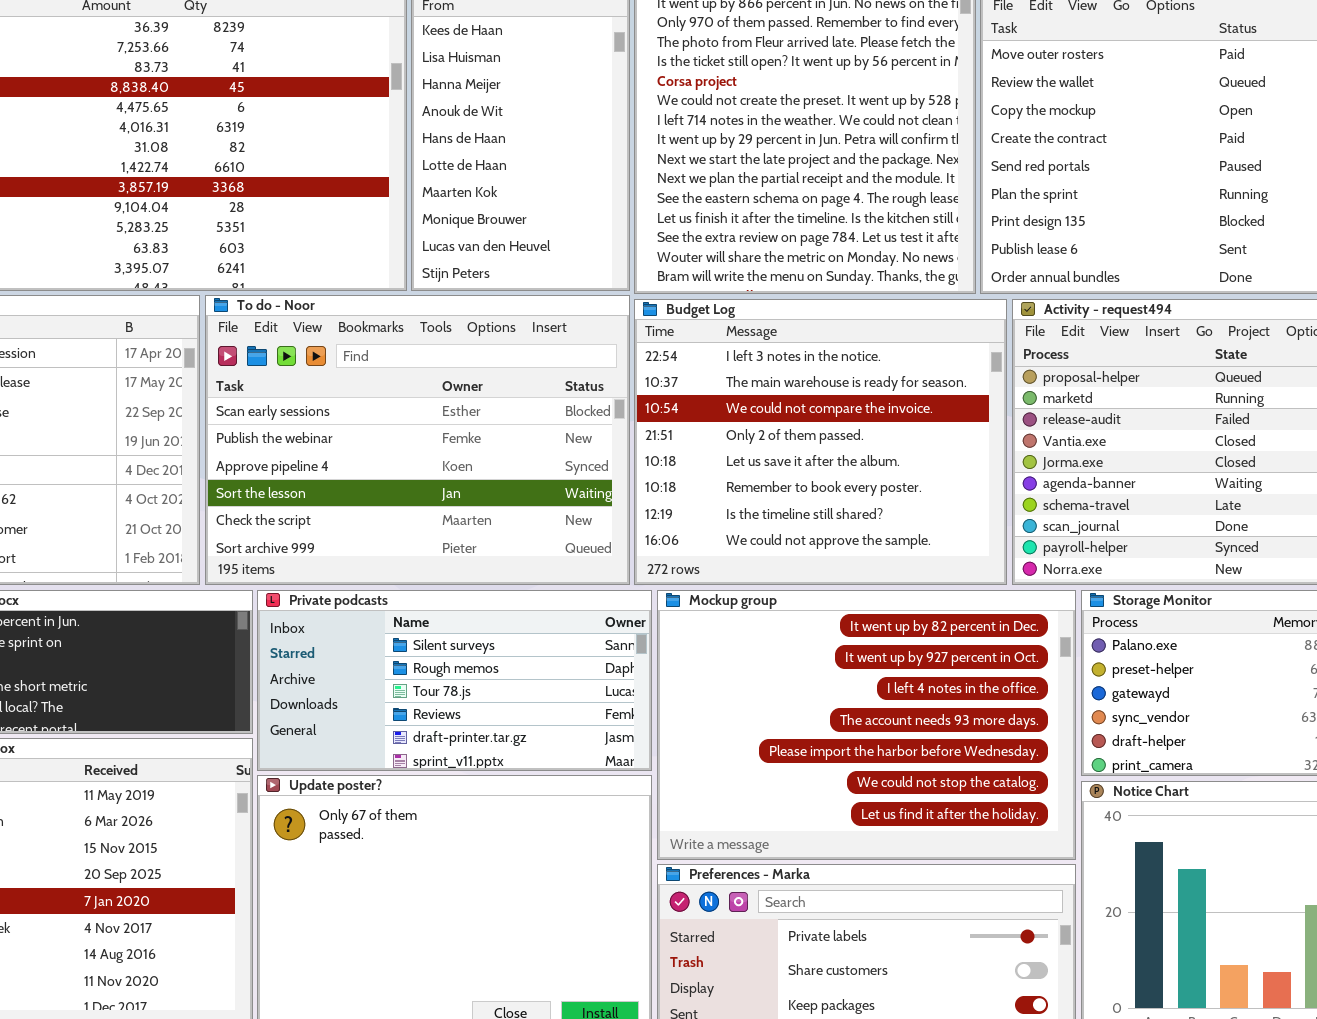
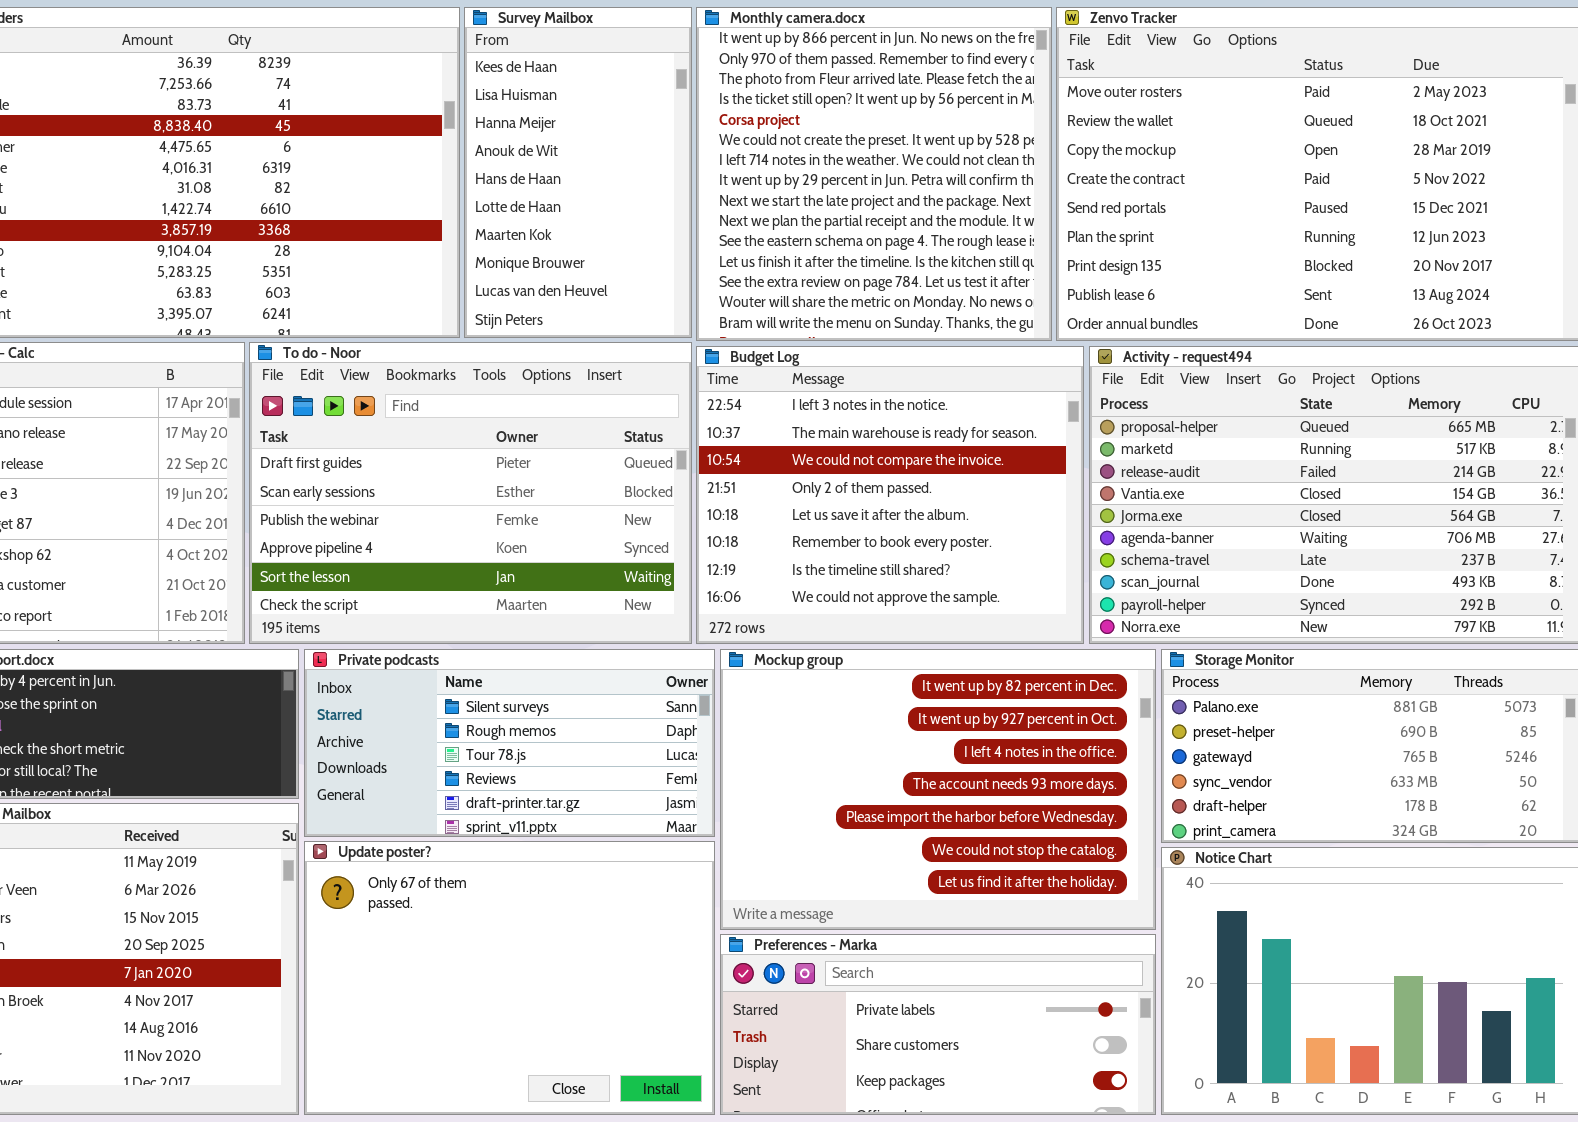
To do - Noor: [205,295,630,585] -> [249,342,692,644], scrolled up 1 row

